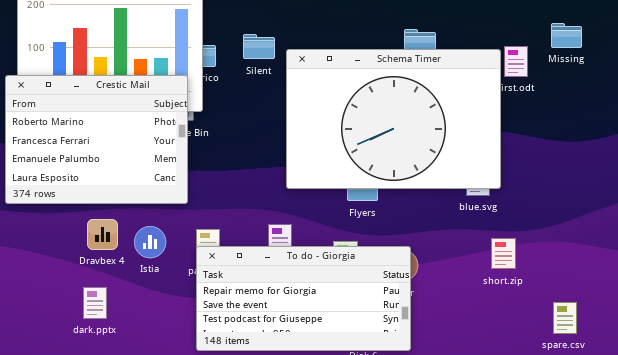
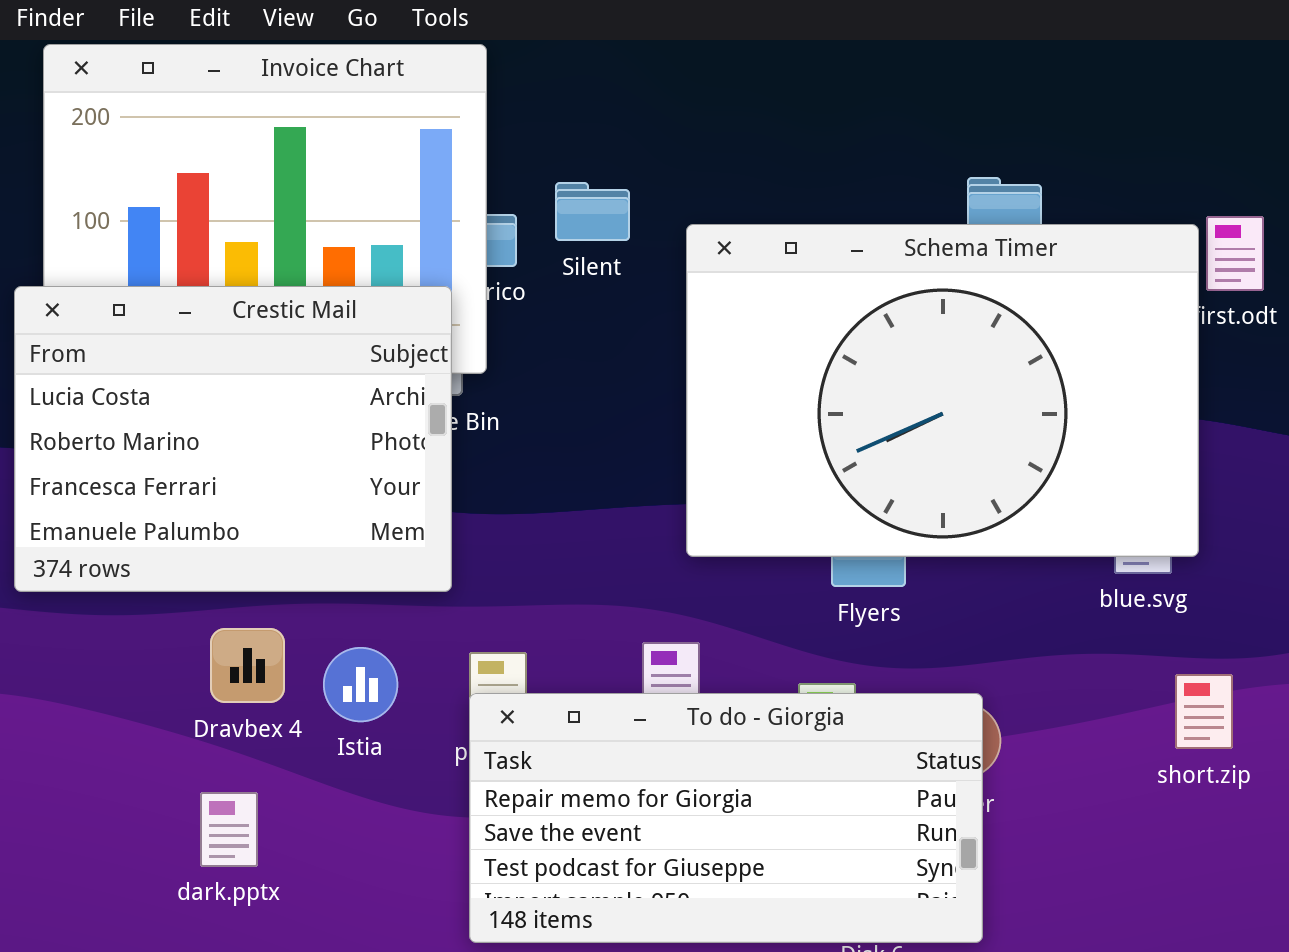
Silent: [243,34,275,59] -> [555,182,630,241], moved
Crestic Mail: [5,75,188,204] -> [14,286,452,592], scrolled up 1 row

